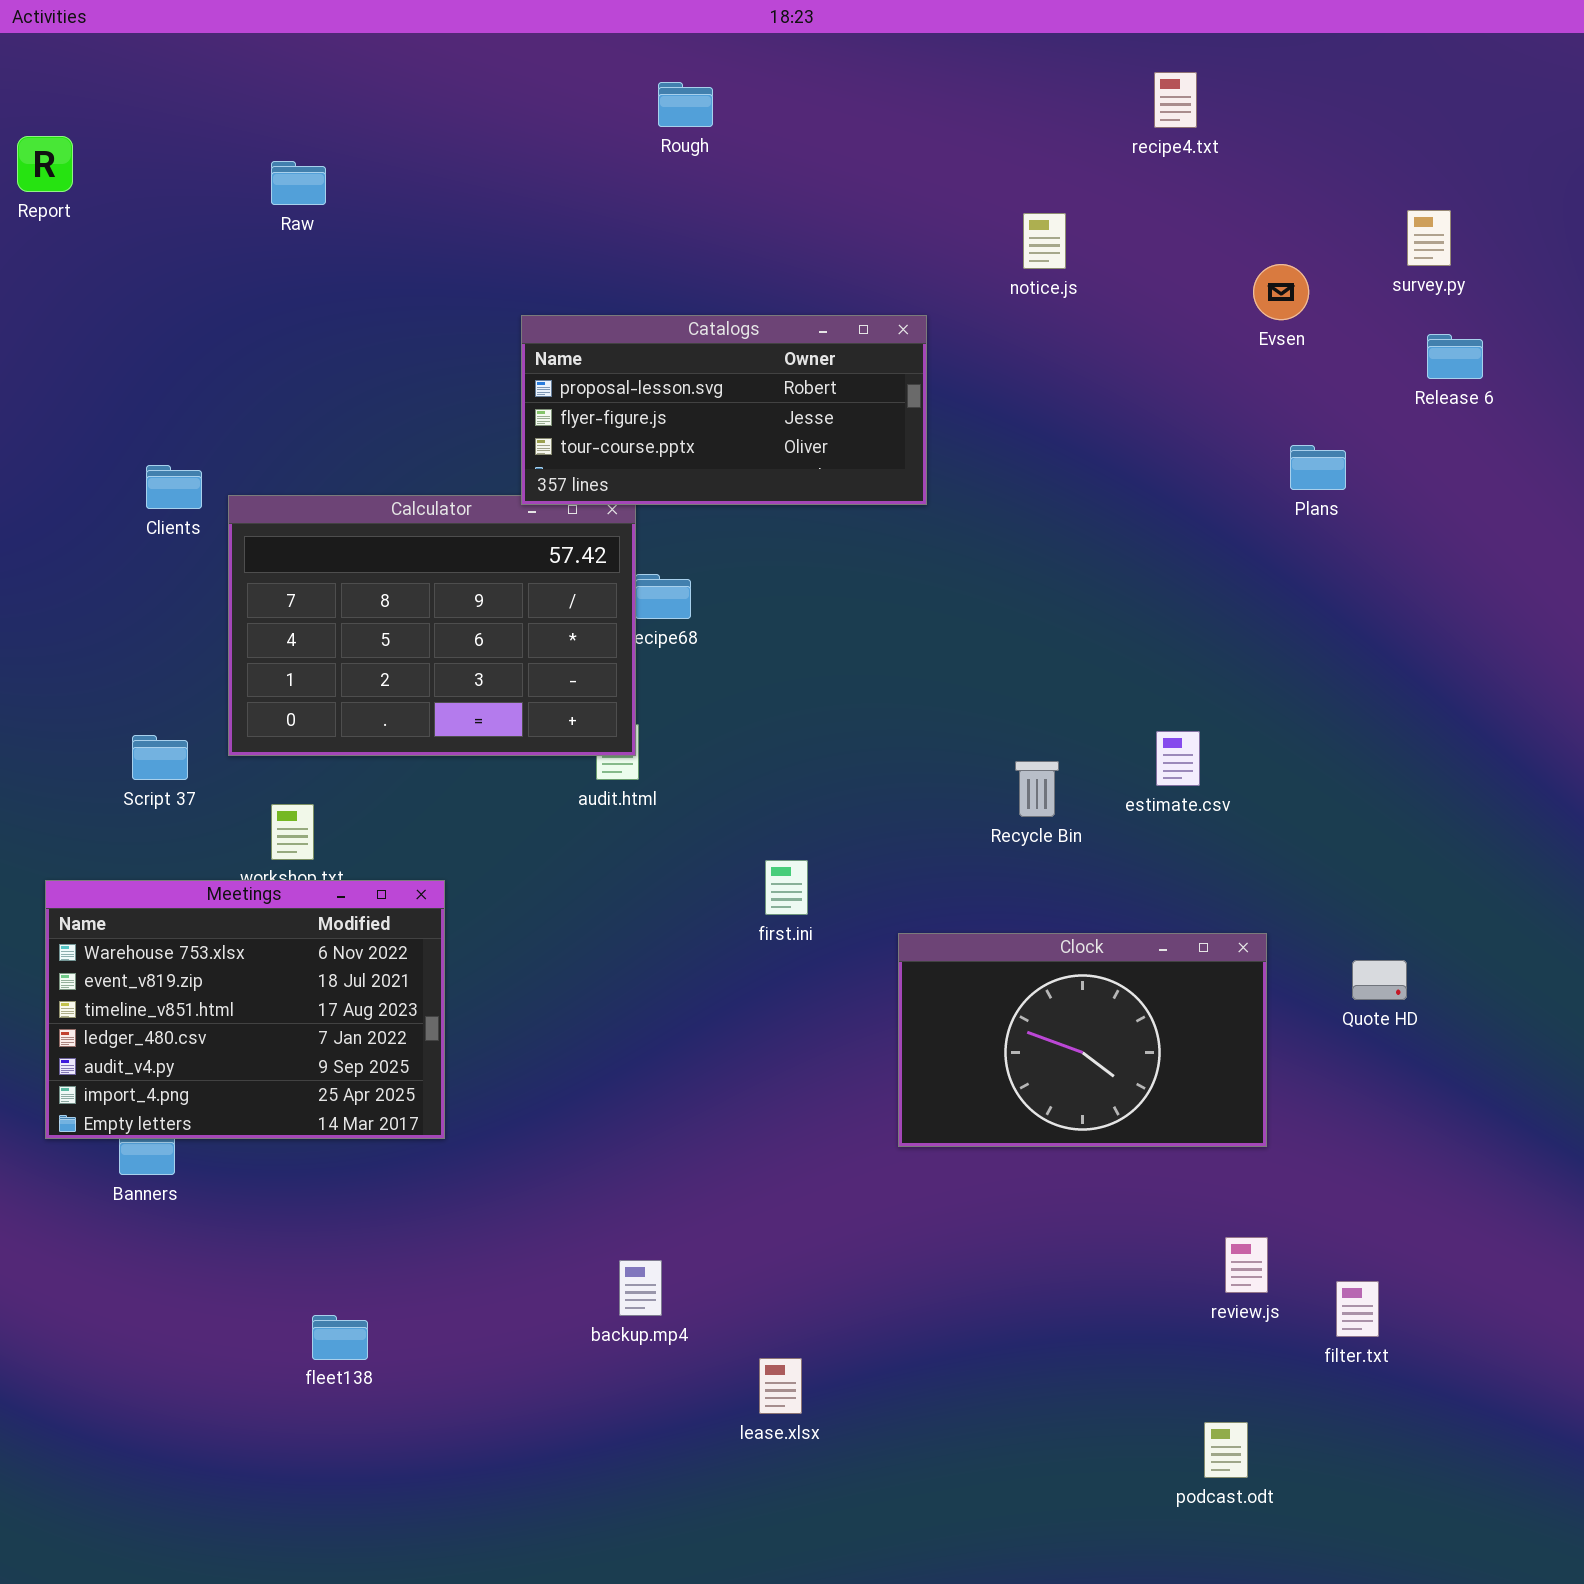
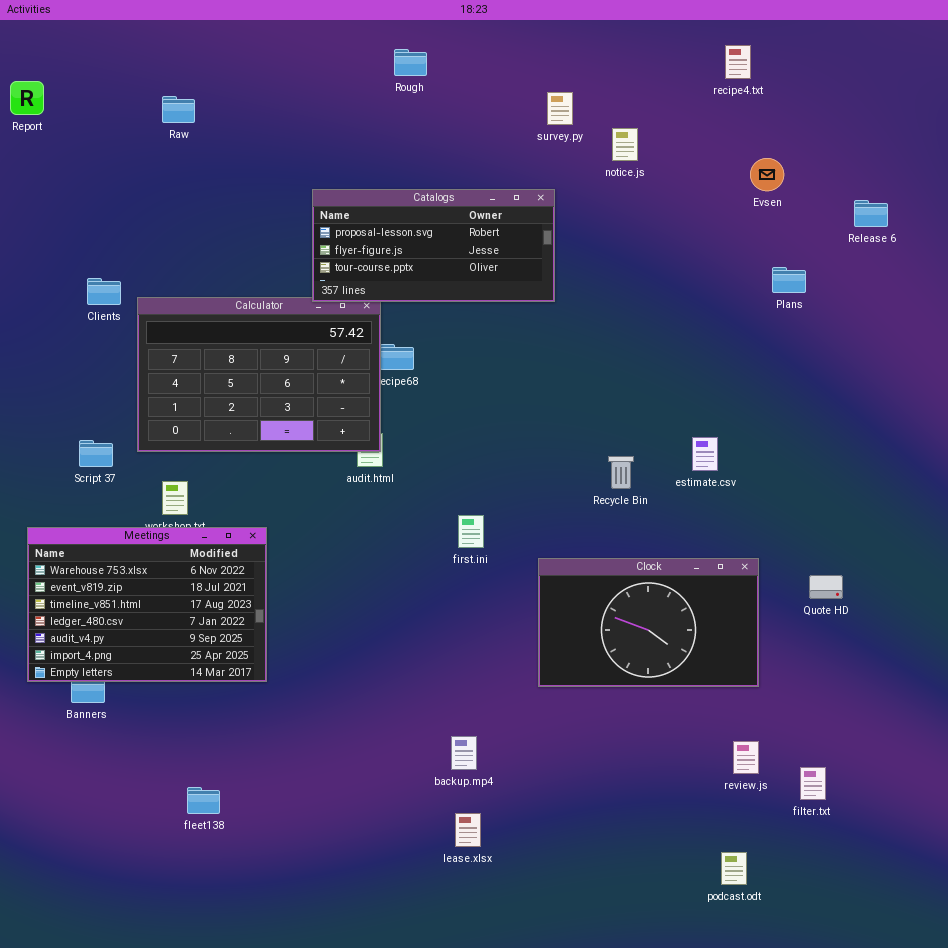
recipe4.txt: [1154,72,1197,128] -> [725,45,751,79], moved
survey.py: [1407,210,1451,266] -> [547,92,573,125], moved
backup.mp4: [619,1260,662,1316] -> [451,736,477,770], moved

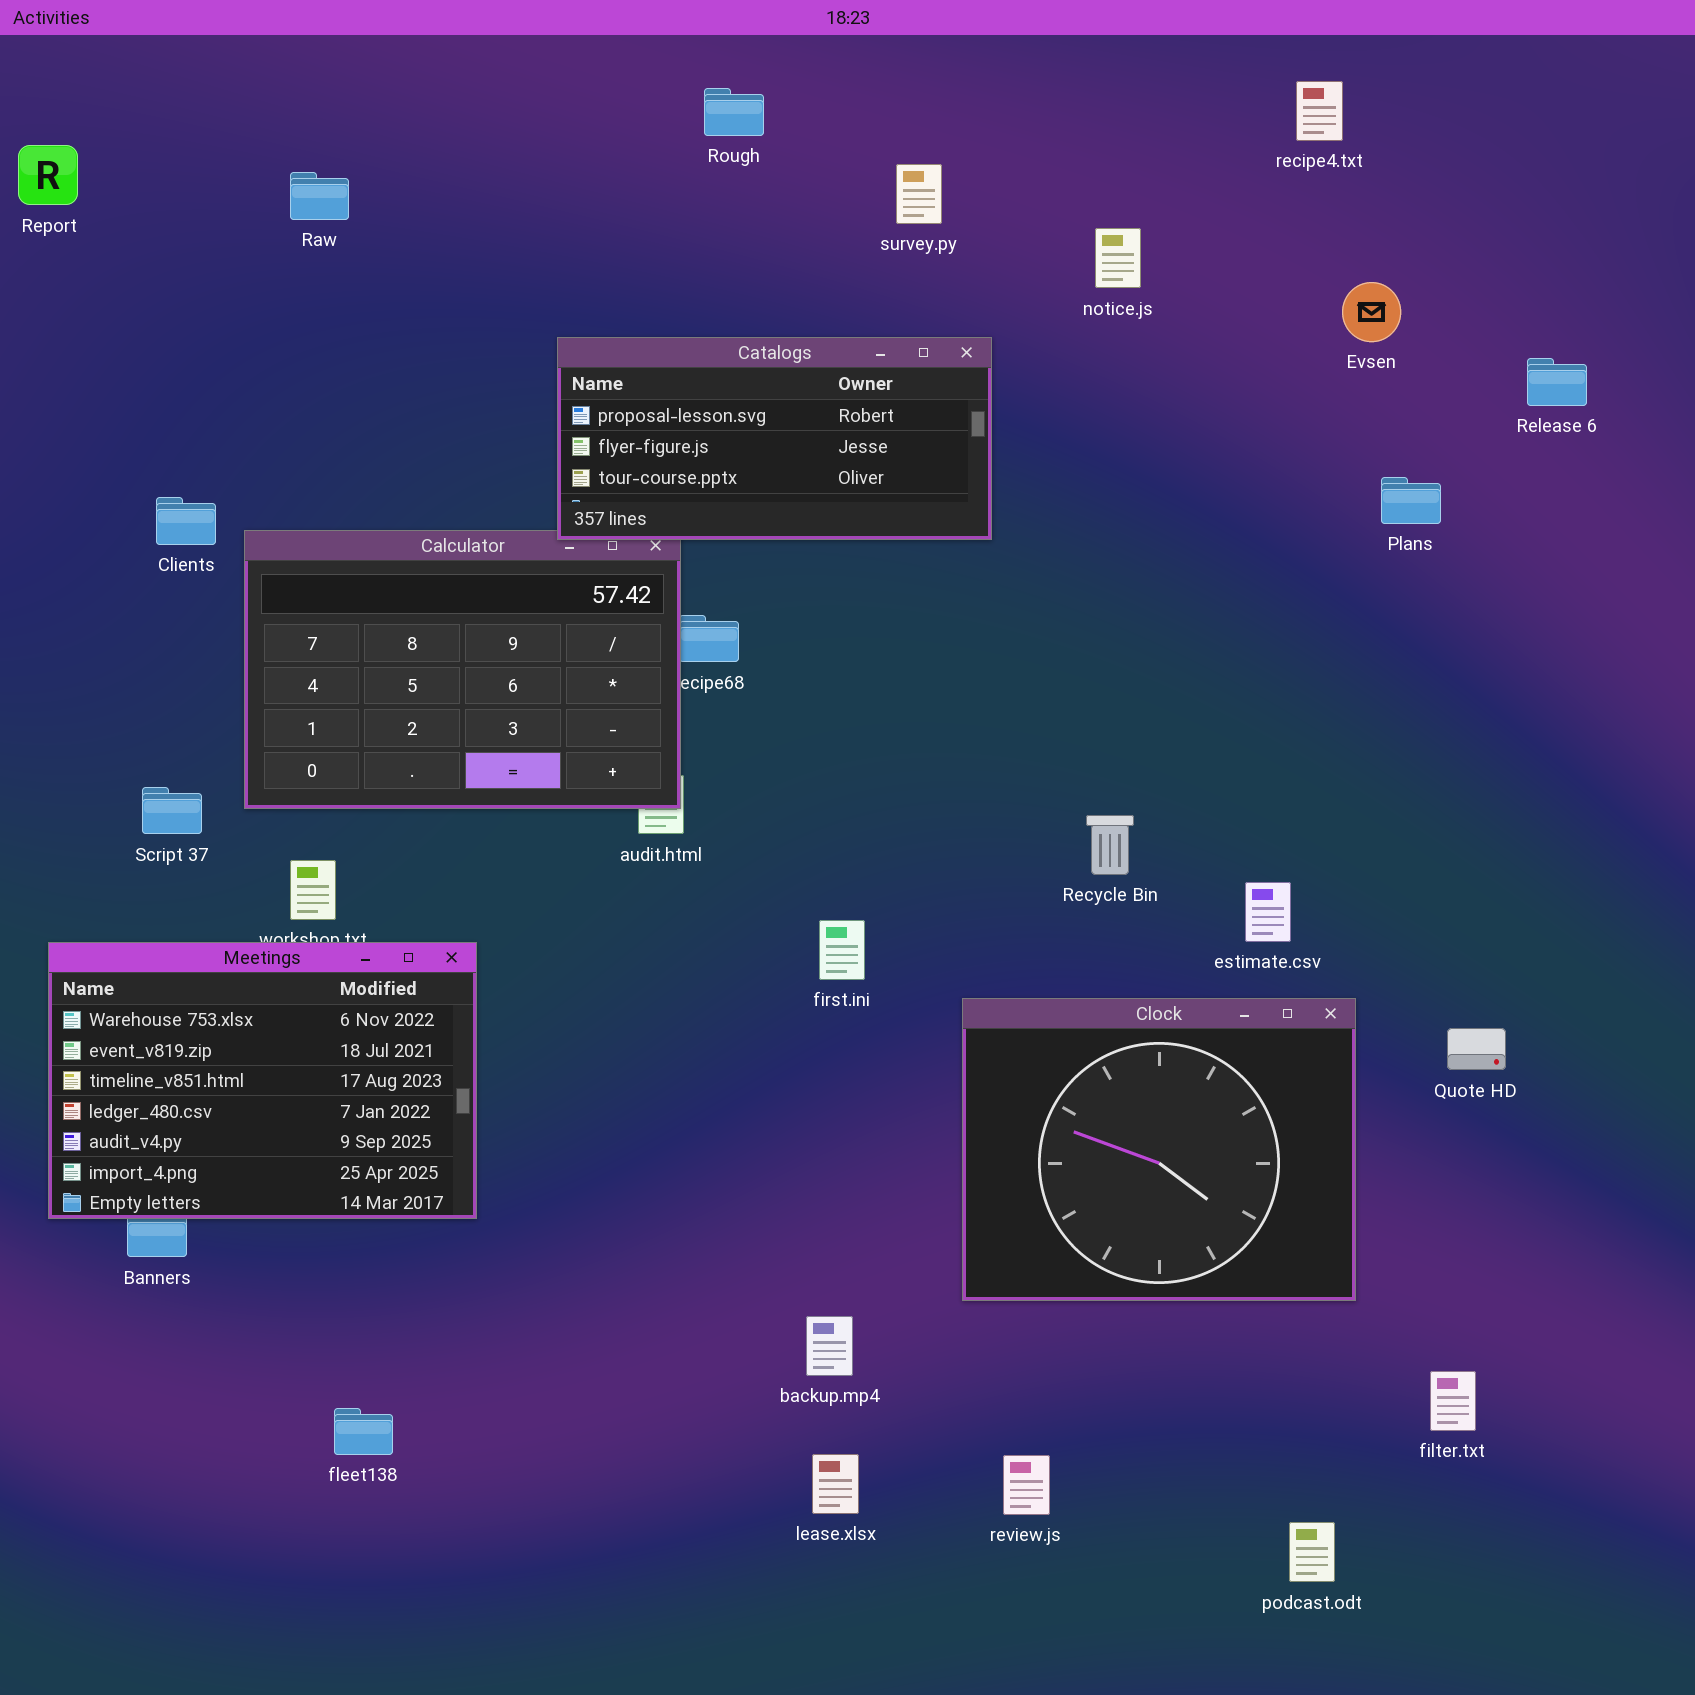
survey.py: [547,92,573,125] -> [896,164,942,224], moved
estimate.csv: [692,437,718,471] -> [1245,882,1291,942], moved
Clock: [538,558,759,687] -> [962,998,1356,1301], resized
review.js: [733,741,759,774] -> [1003,1455,1050,1515], moved

